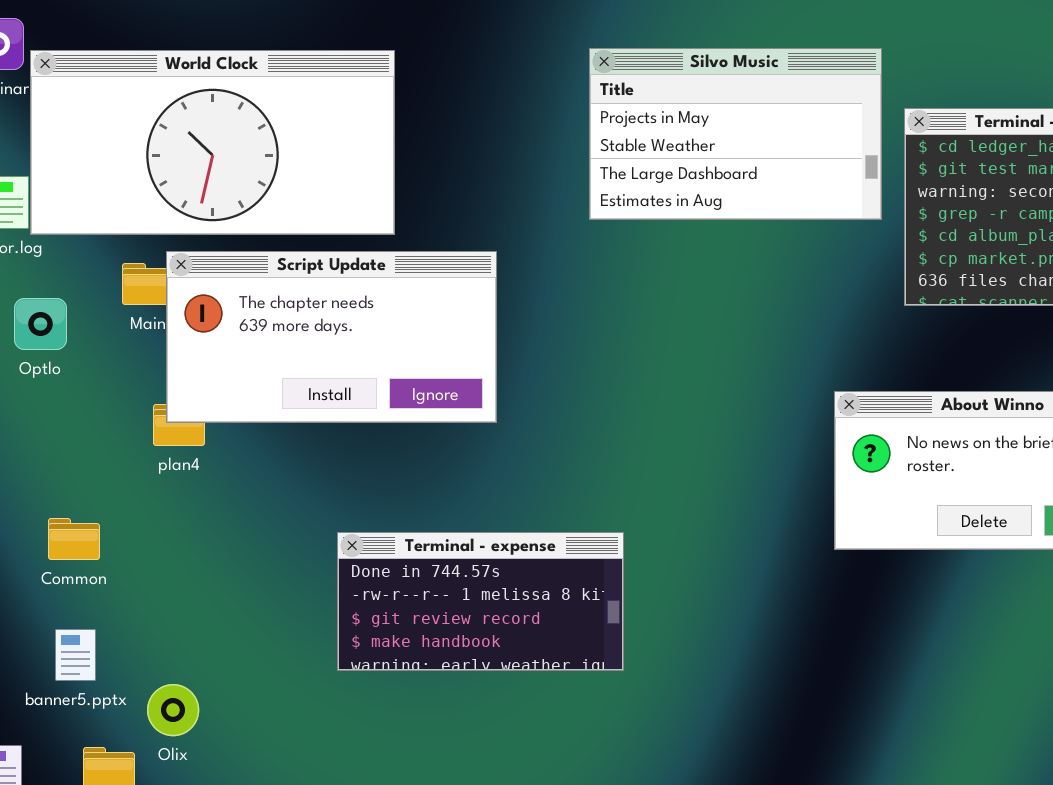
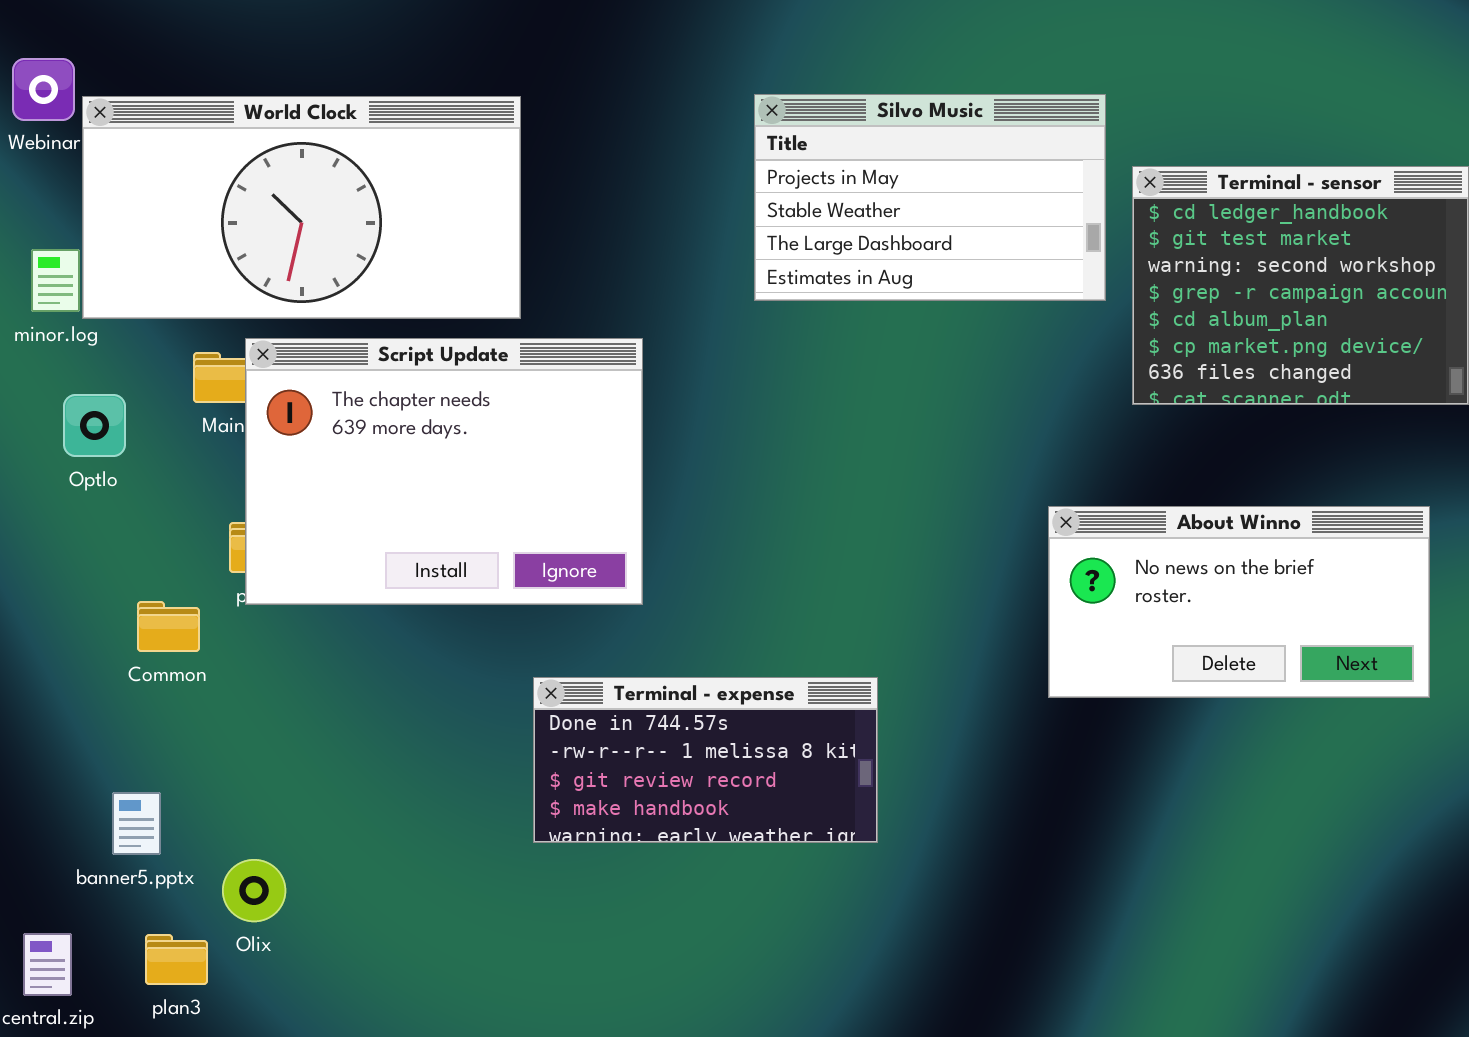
Script Update: [166,251,497,423] -> [245,338,643,605], resized
Common: [48,518,100,560] -> [137,601,200,652], moved
Terminal - expense: [337,532,624,671] -> [533,677,878,843], moved

